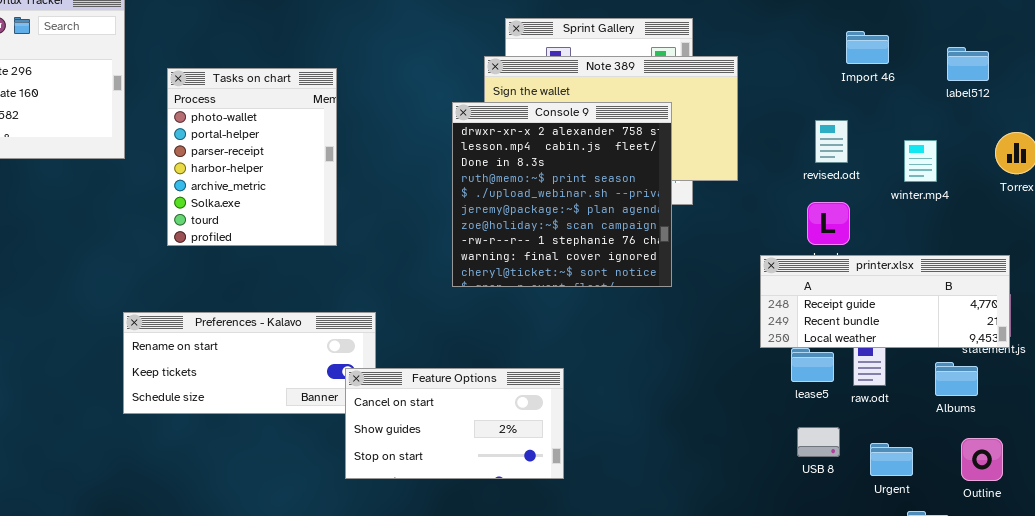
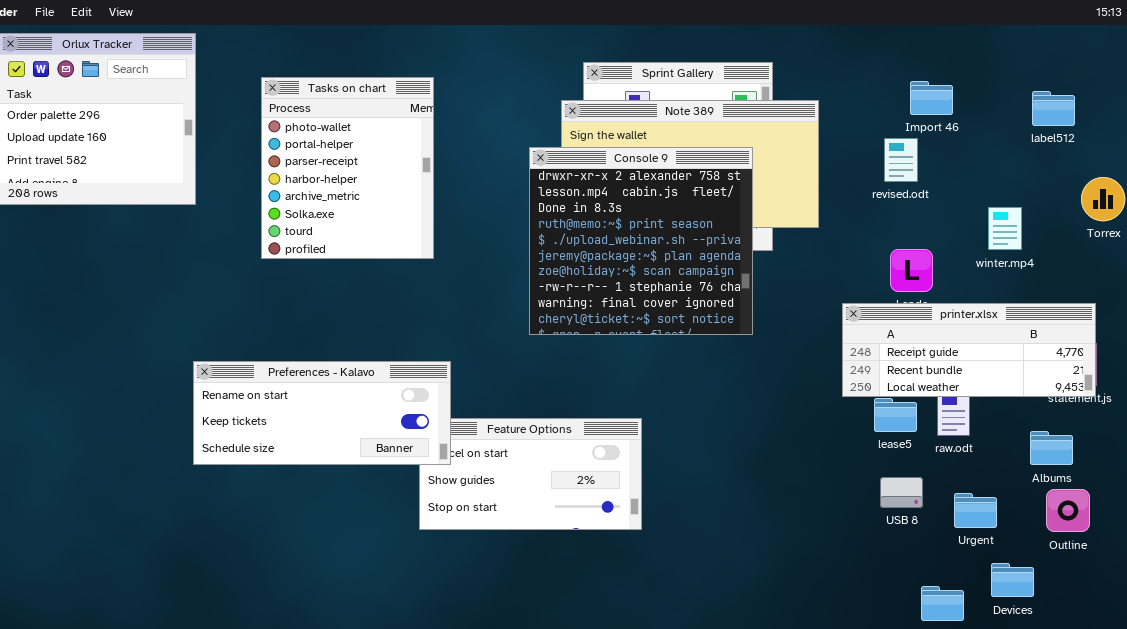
Import 46: [846,31,889,64] -> [910,81,953,115], moved
Tasks on chart: [167,68,337,246] -> [261,77,434,259], moved
revised.odt: [815,120,848,163] -> [884,138,918,182], moved
winter.mp4: [904,140,937,182] -> [988,207,1022,250], moved
Preferences - Kalavo: [123,312,376,414] -> [193,361,451,465], raised
Albums: [935,362,978,396] -> [1030,431,1073,465], moved

